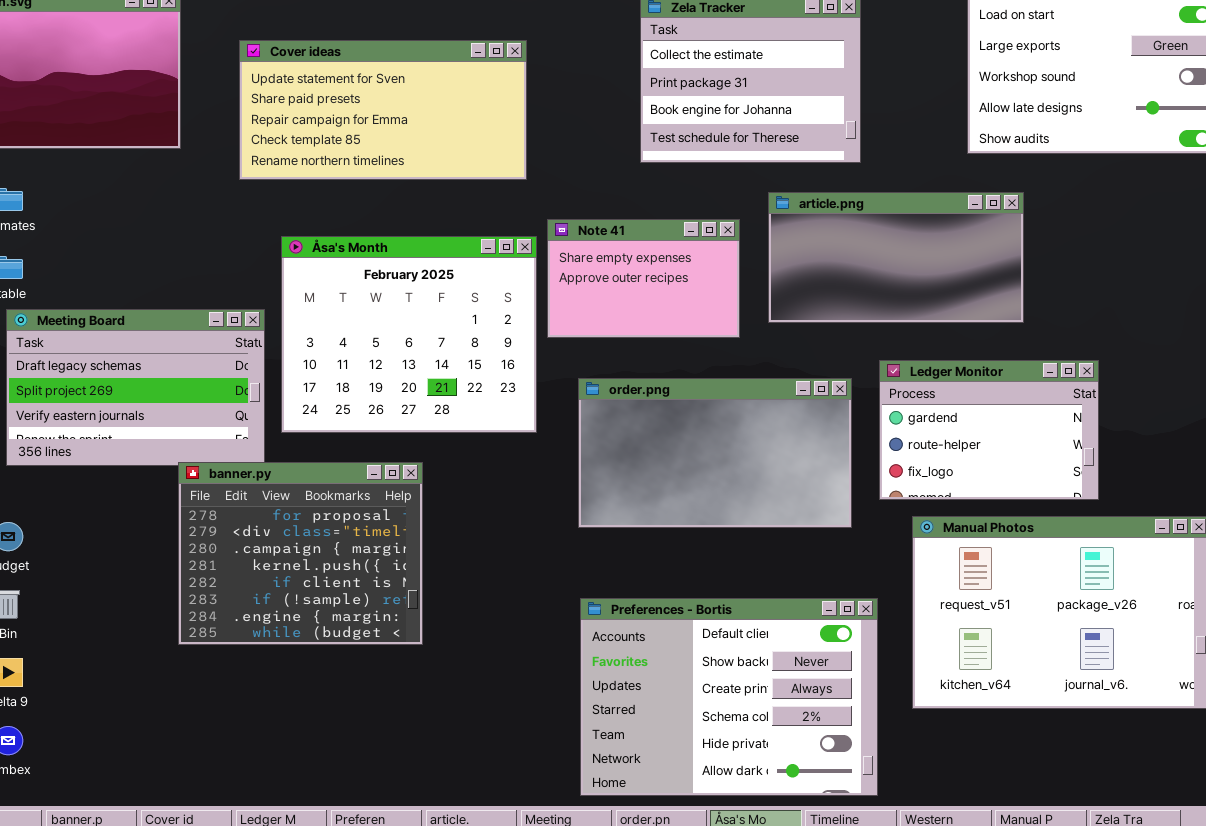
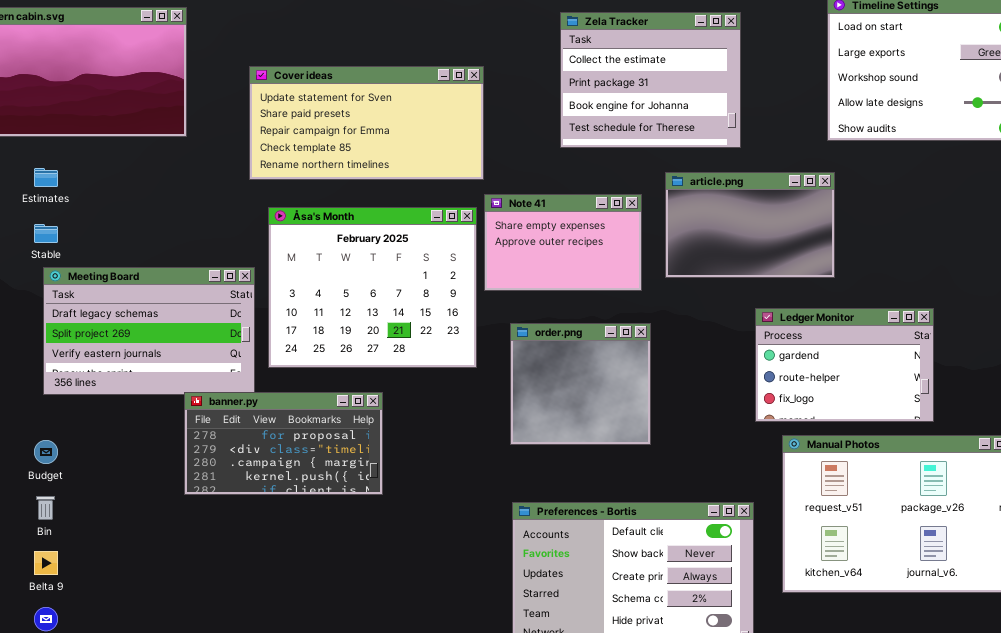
Cover ideas: [239,40,527,180] -> [249,66,484,180], moved
article.png: [768,192,1024,323] -> [665,172,835,278], resized
order.png: [578,378,852,528] -> [510,323,651,445], resized
banner.py: [178,462,423,645] -> [184,392,383,495], resized

